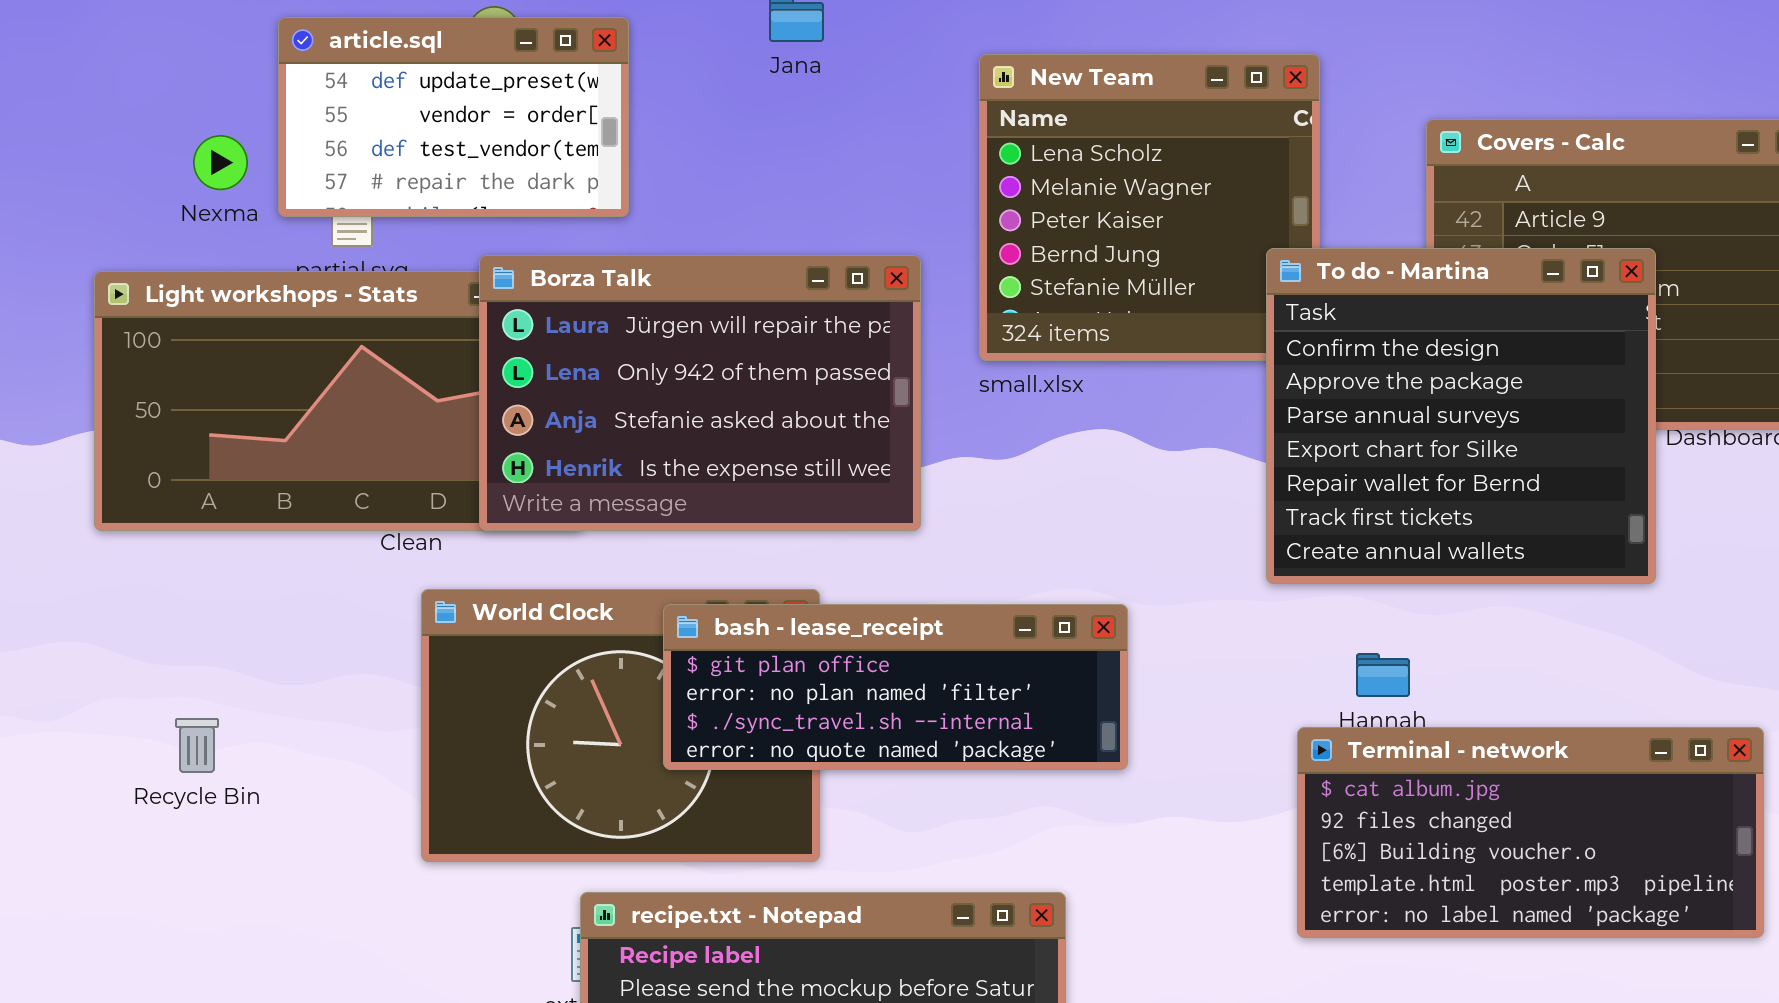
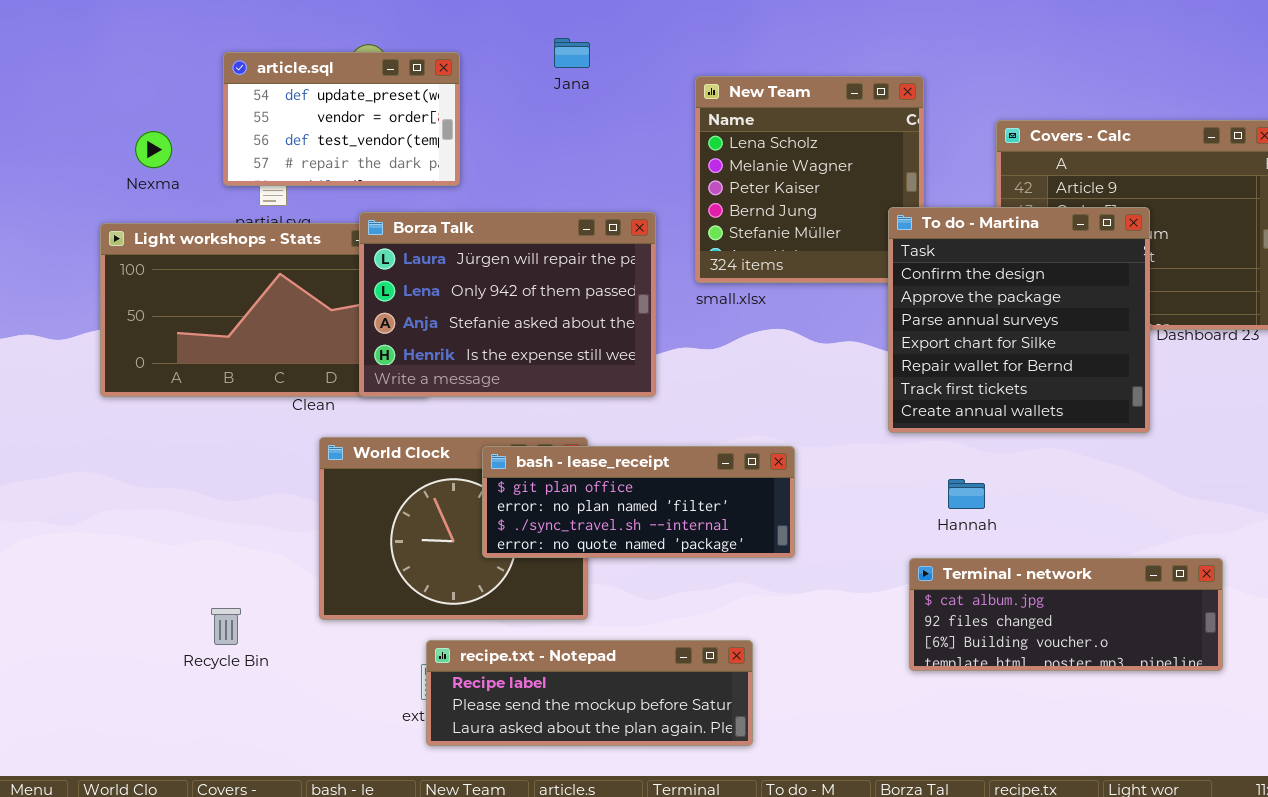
Nexma: [193,135,248,190] -> [135,131,172,168], moved
Recycle Bin: [175,718,219,773] -> [211,608,241,645], moved
Terminal - network: [1297,727,1764,938] -> [909,558,1223,671], resized

